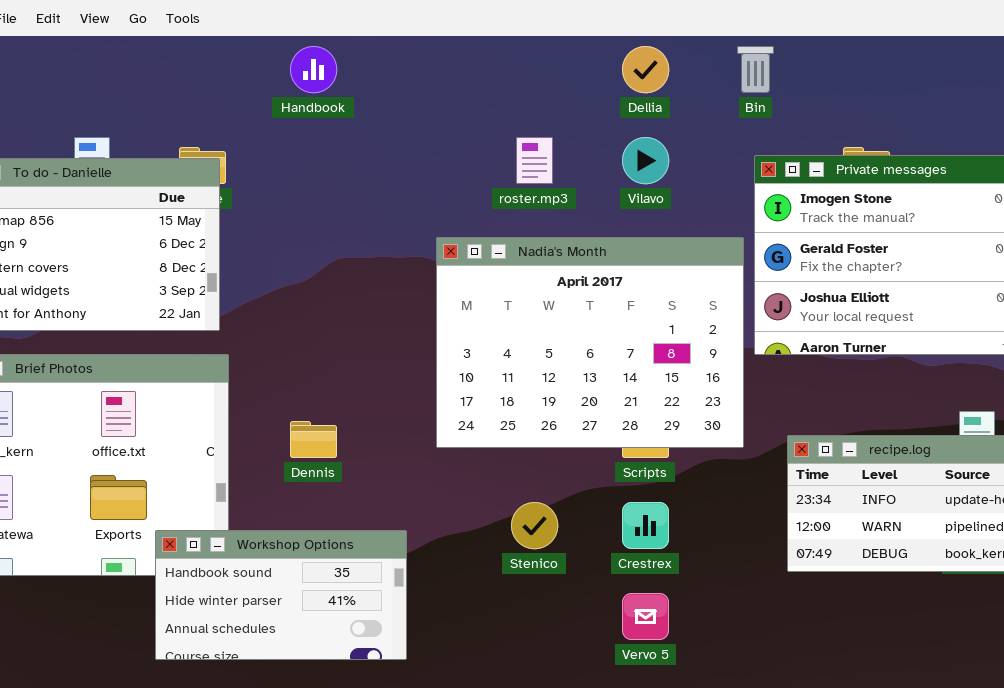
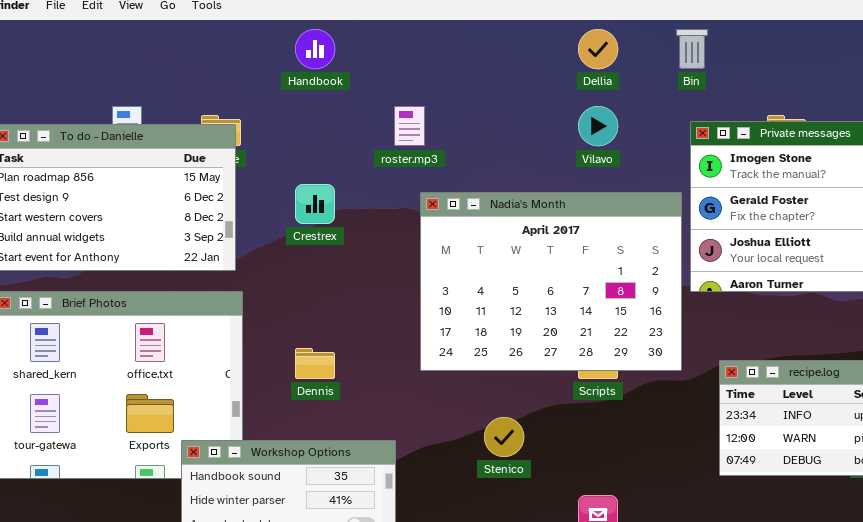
roster.mp3: [516,137,553,184] -> [394,106,425,146], moved
Crestrex: [622,502,669,549] -> [295,184,335,224], moved

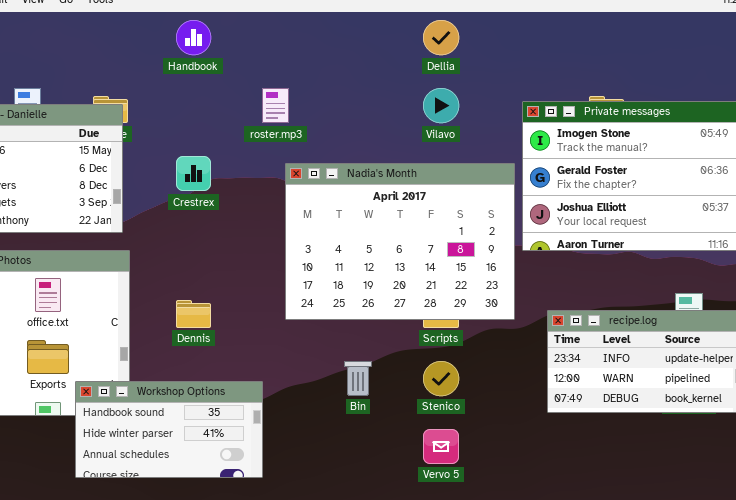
Bin: [676,29,708,69] -> [344,361,372,396], moved
Stenico: [484,417,524,457] -> [423,361,459,396], moved

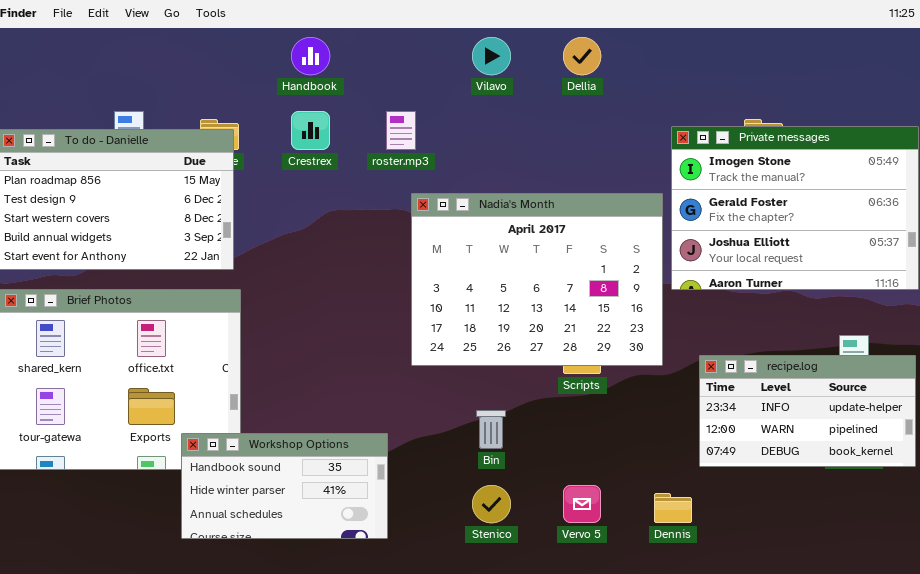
Vilavo: [423,88,459,123] -> [472,37,511,75], moved
Crestrex: [176,156,211,191] -> [291,111,330,150], moved
Dennis: [176,300,211,328] -> [654,493,692,523], moved
Stenico: [423,361,459,396] -> [472,485,511,523], moved

